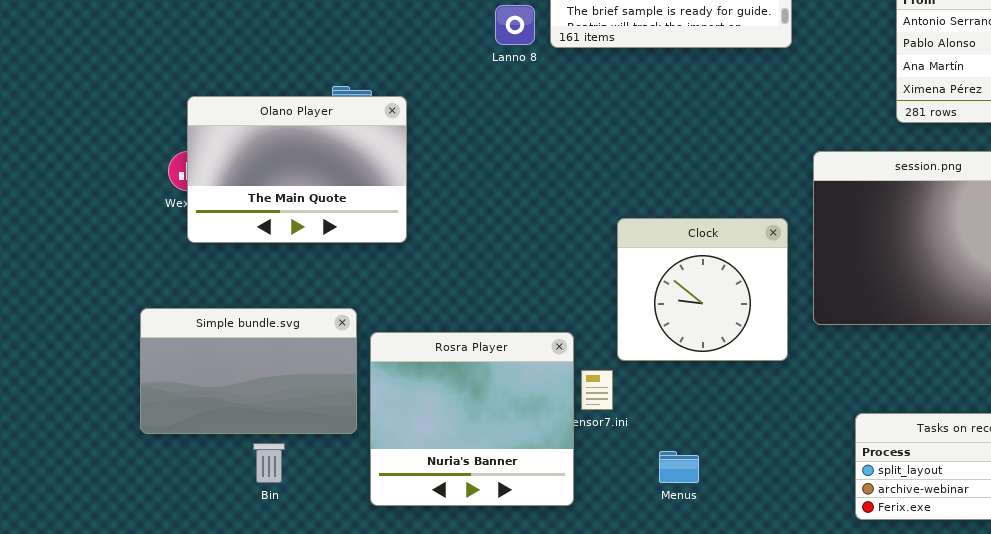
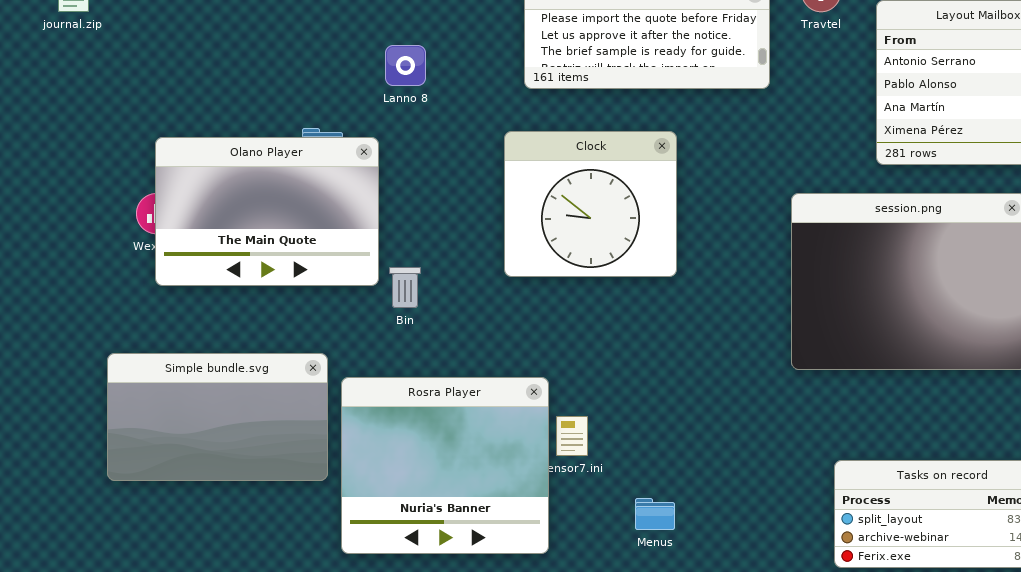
Lanno 8: [495,5,535,45] -> [385,45,426,86], moved
Clock: [617,218,788,361] -> [504,131,677,277], moved
Bin: [253,443,285,483] -> [389,267,421,308], moved

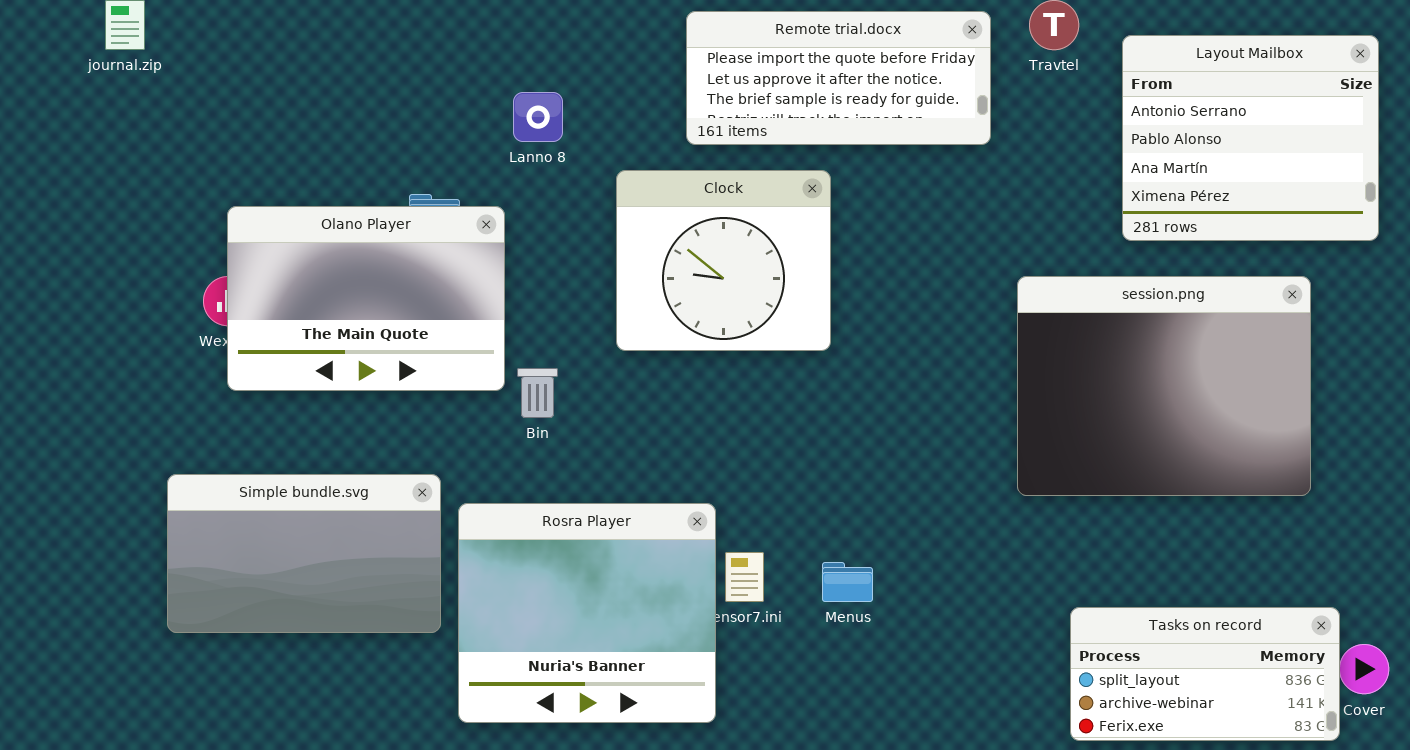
Clock: [504,131,677,277] -> [616,170,831,351], moved
Menus: [635,498,675,530] -> [822,562,873,602], moved

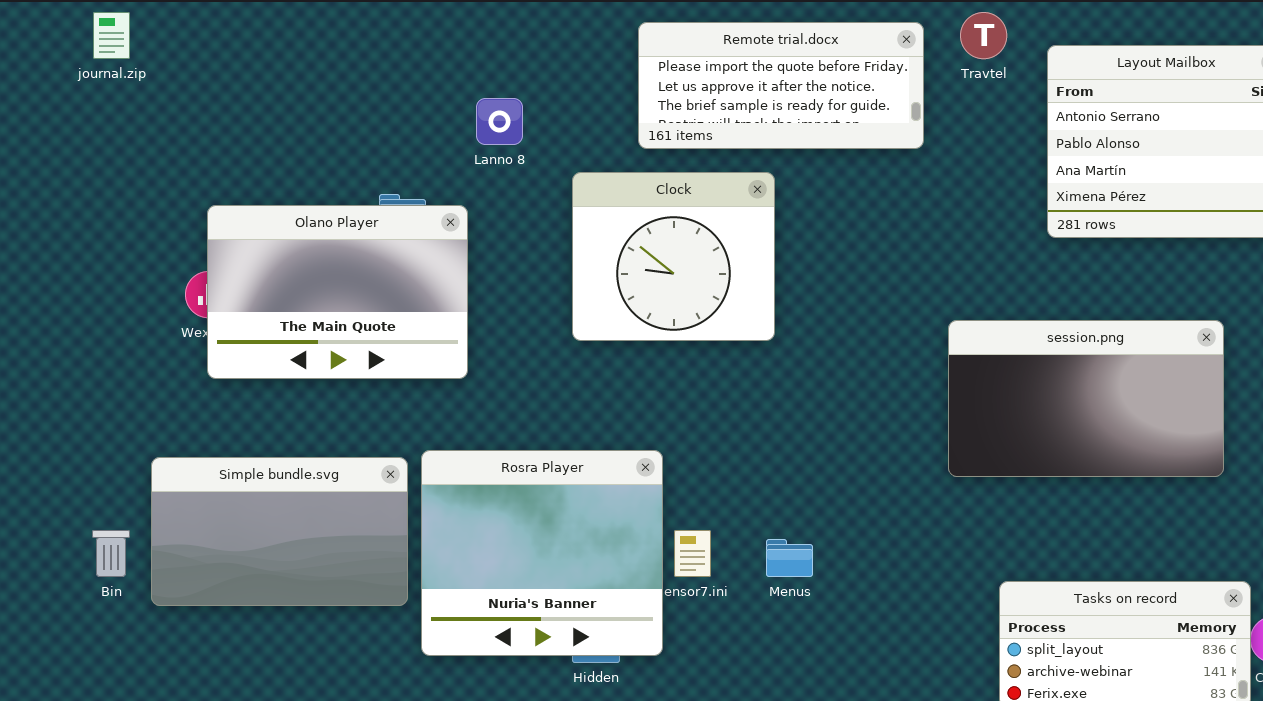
session.png: [1017,276,1311,496] -> [948,320,1224,477], resized
Bin: [517,368,558,418] -> [92,530,130,577], moved
Rosra Player: [458,503,716,723] -> [421,450,663,656], moved

